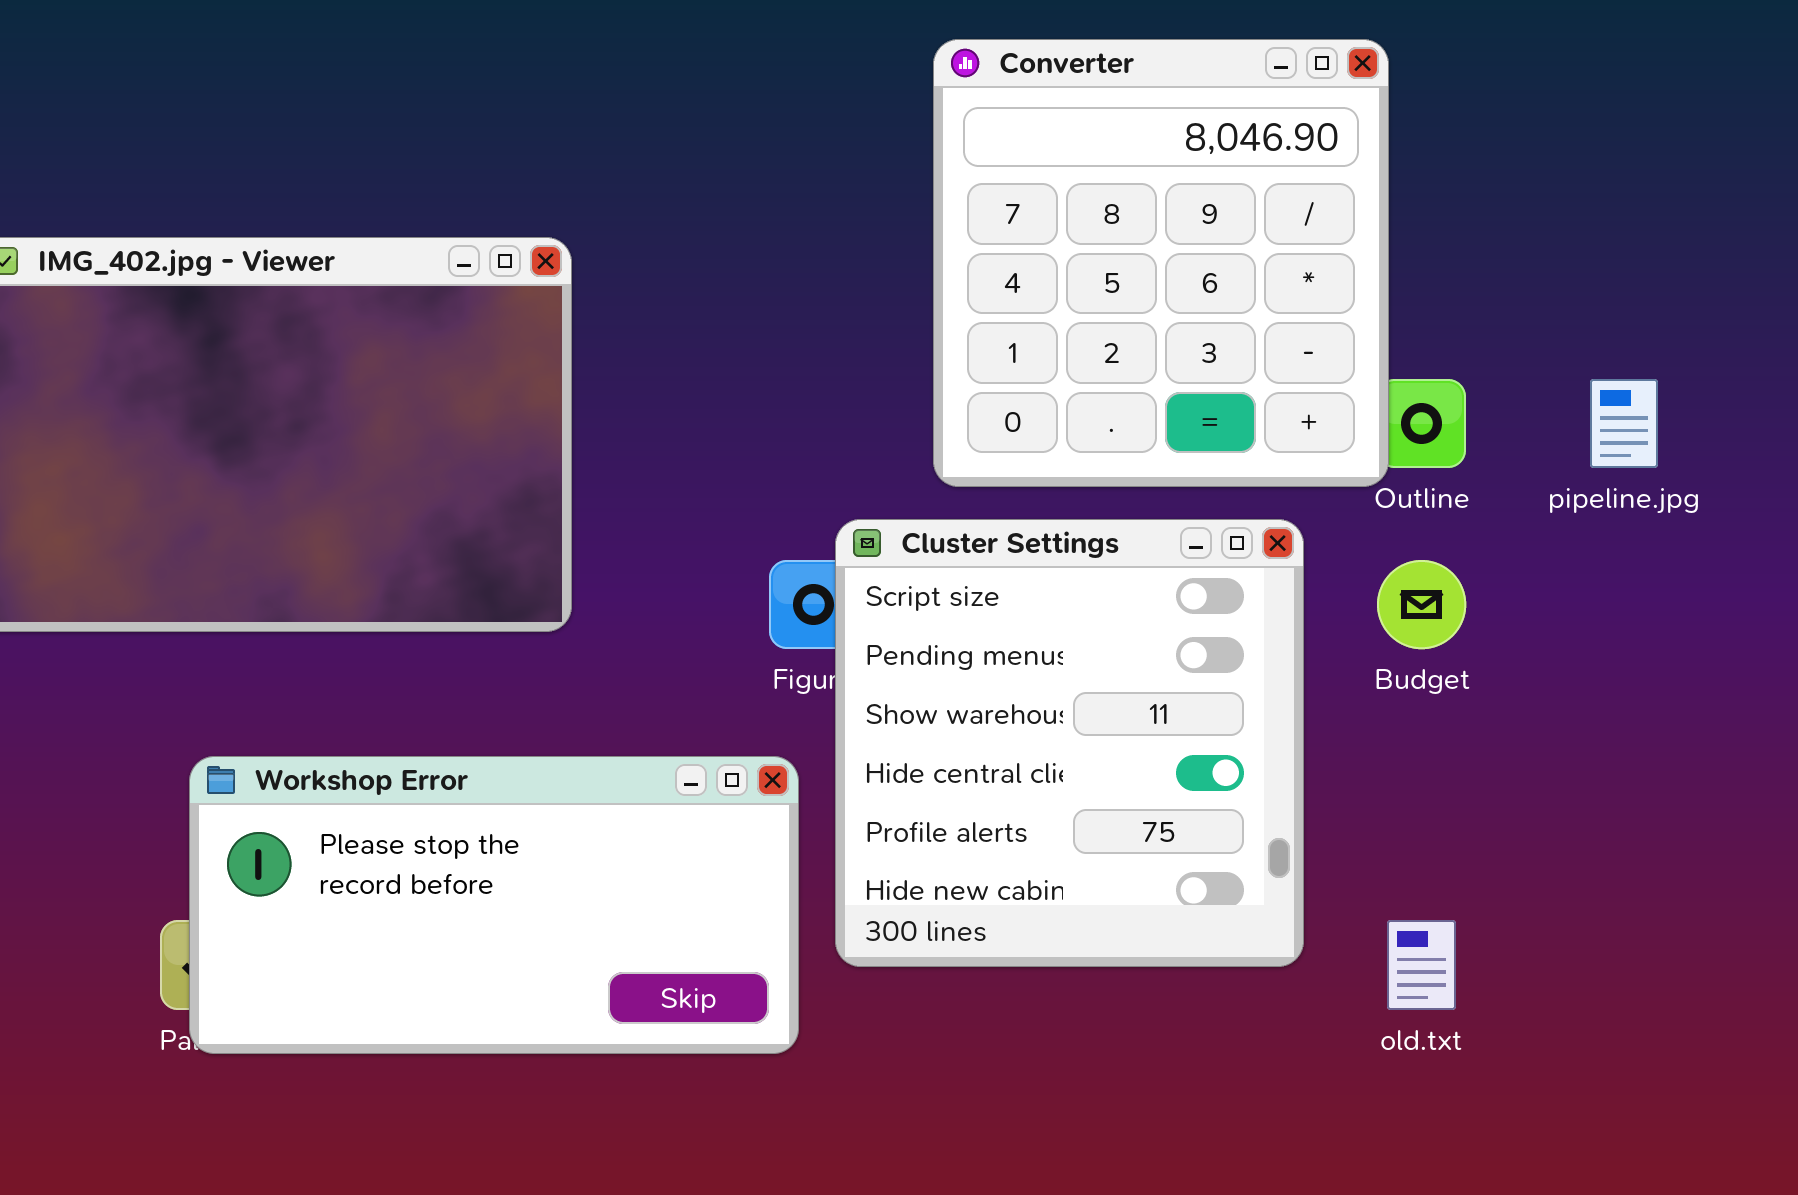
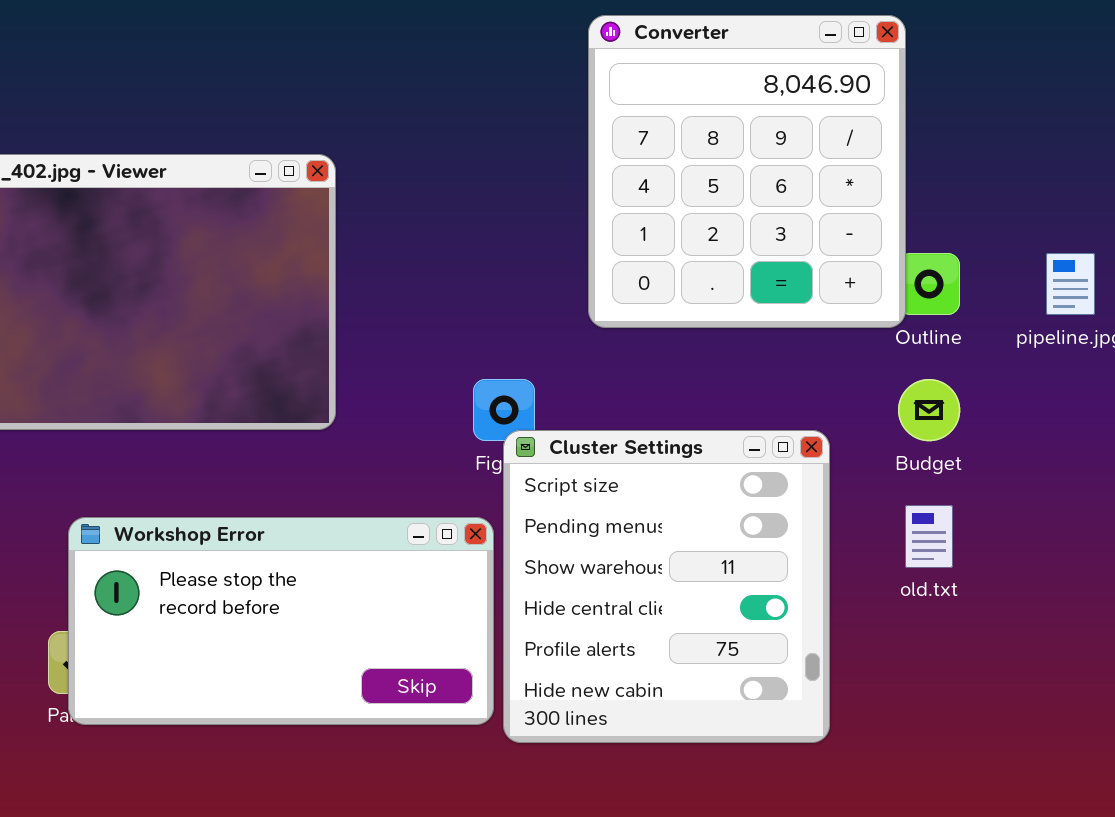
Cluster Settings: [835,519,1304,967] -> [503,430,830,743], moved
old.txt: [1387,920,1456,1010] -> [905,505,953,568], moved

